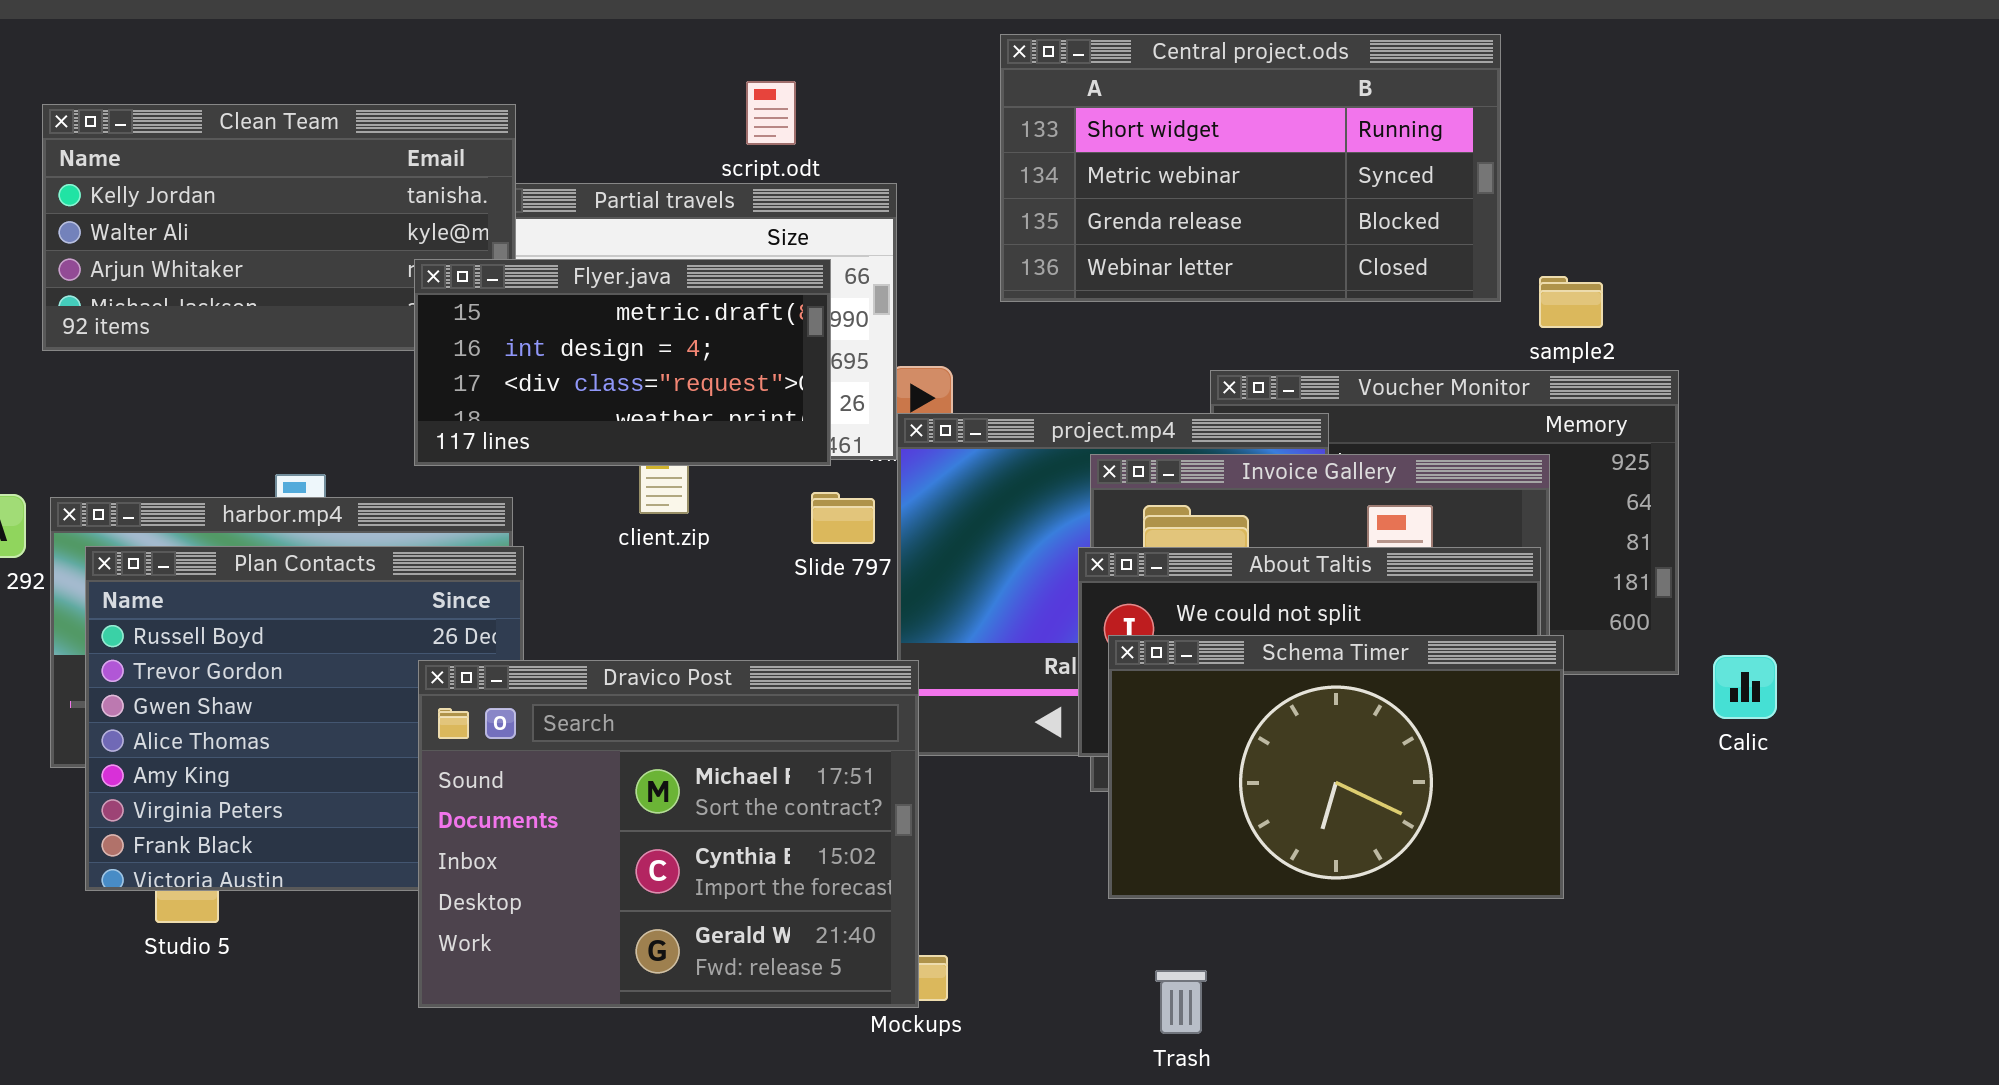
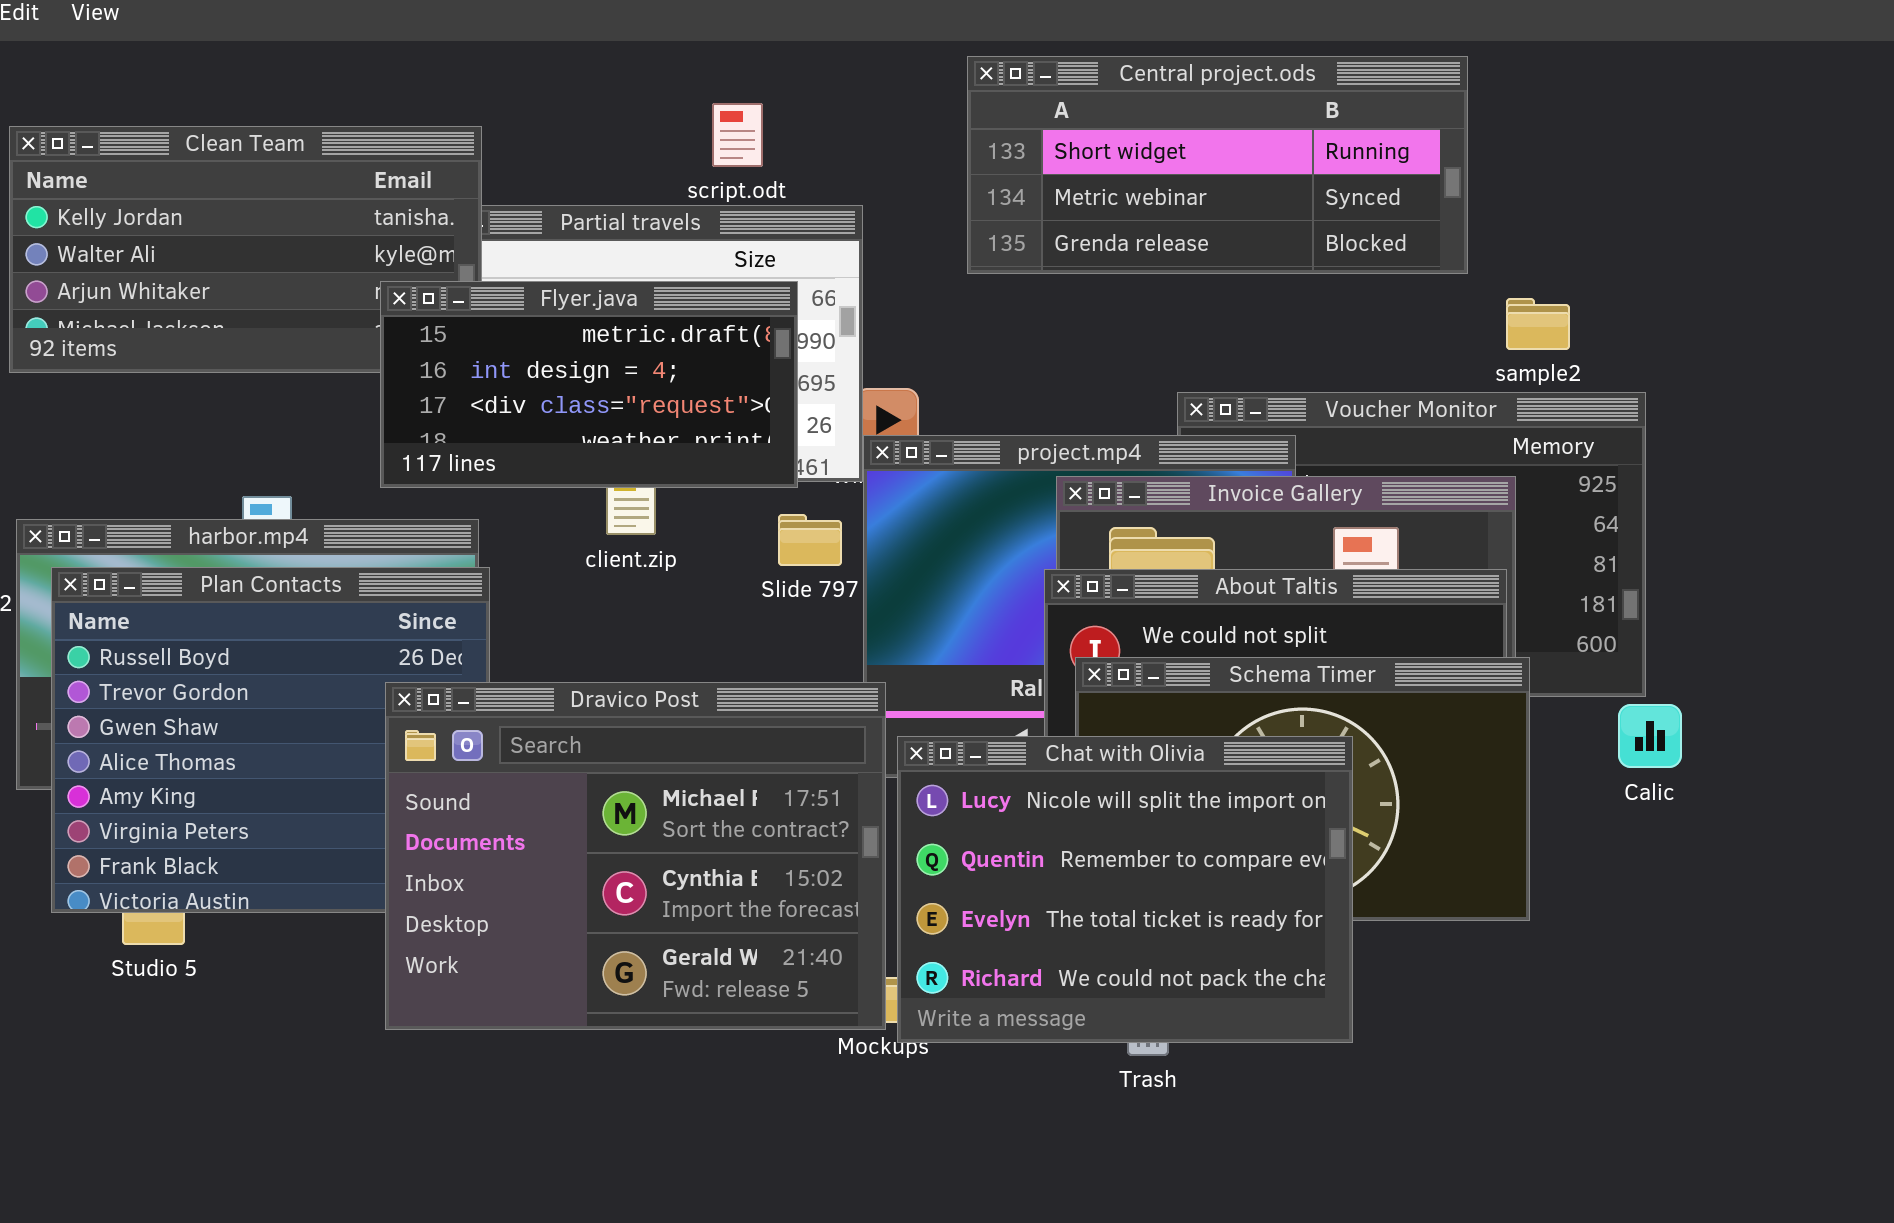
Central project.ods: [1000,34,1501,302] -> [967,56,1468,274], resized
Calic: [1713,655,1777,719] -> [1618,704,1682,768], moved
Chat with Olivia: none -> [897,736,1353,1043], opened

